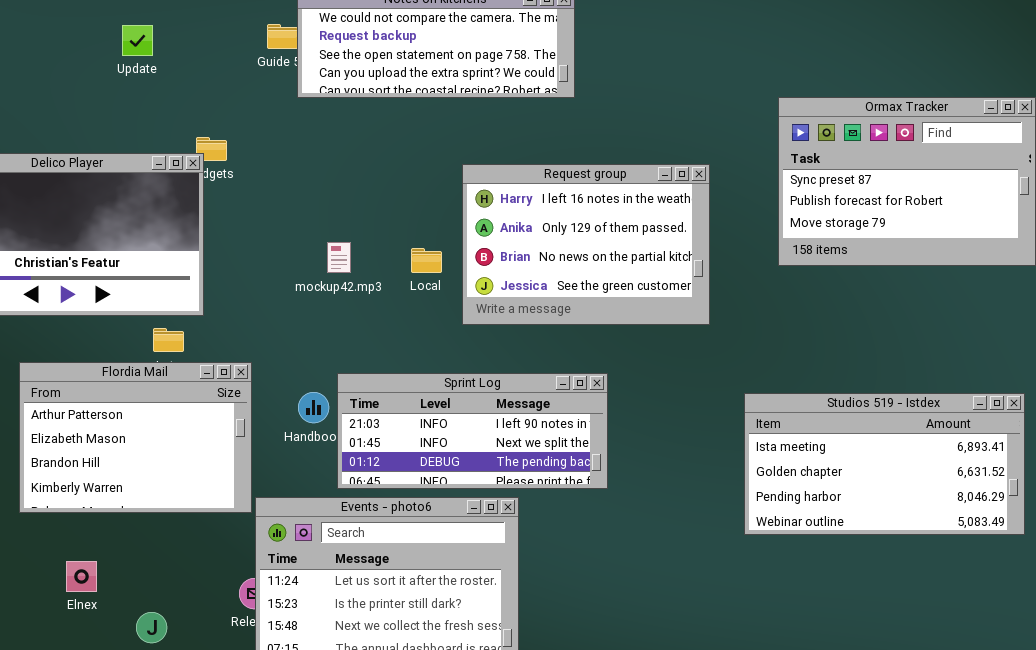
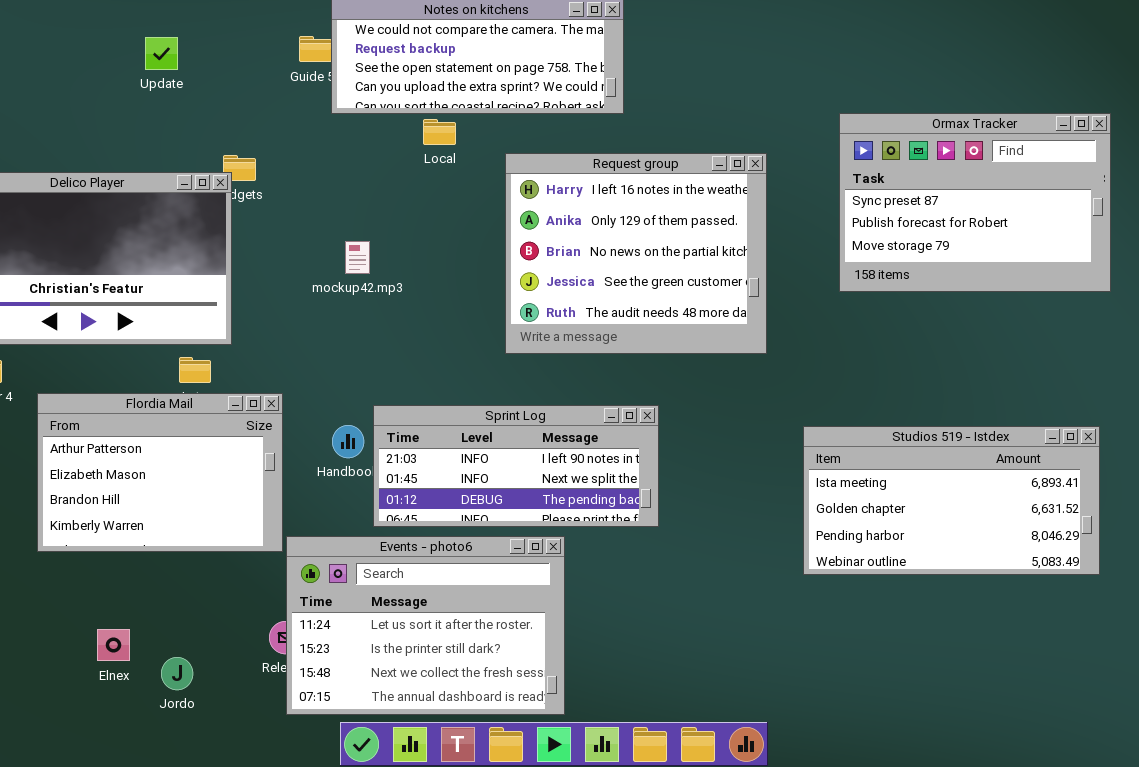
Request group: [462,164,710,325] -> [505,153,767,354], resized
mockup42.mp3: [327,242,351,273] -> [345,241,370,274], moved
Local: [411,248,442,273] -> [423,119,456,145], moved
Elnex: [66,561,97,592] -> [97,629,130,661], moved

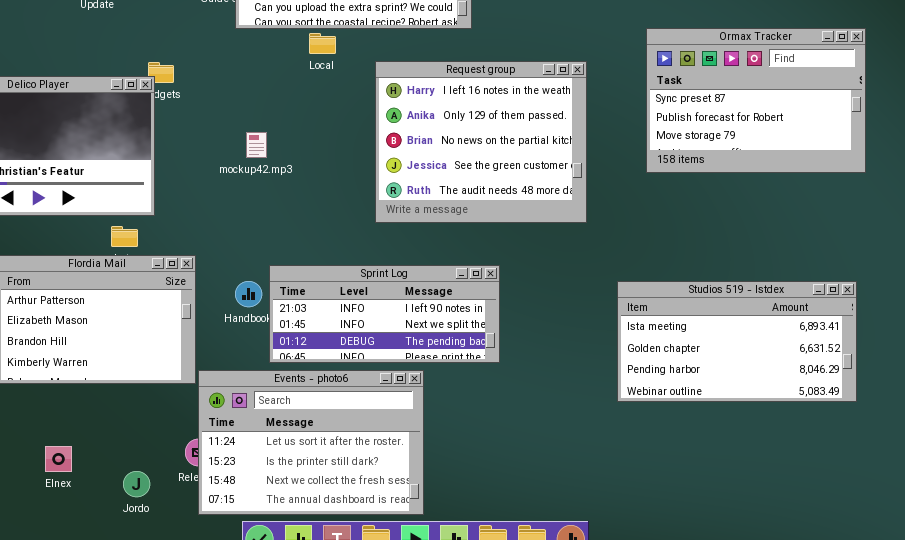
Jordo: [161,657,193,690] -> [123,471,150,497], moved

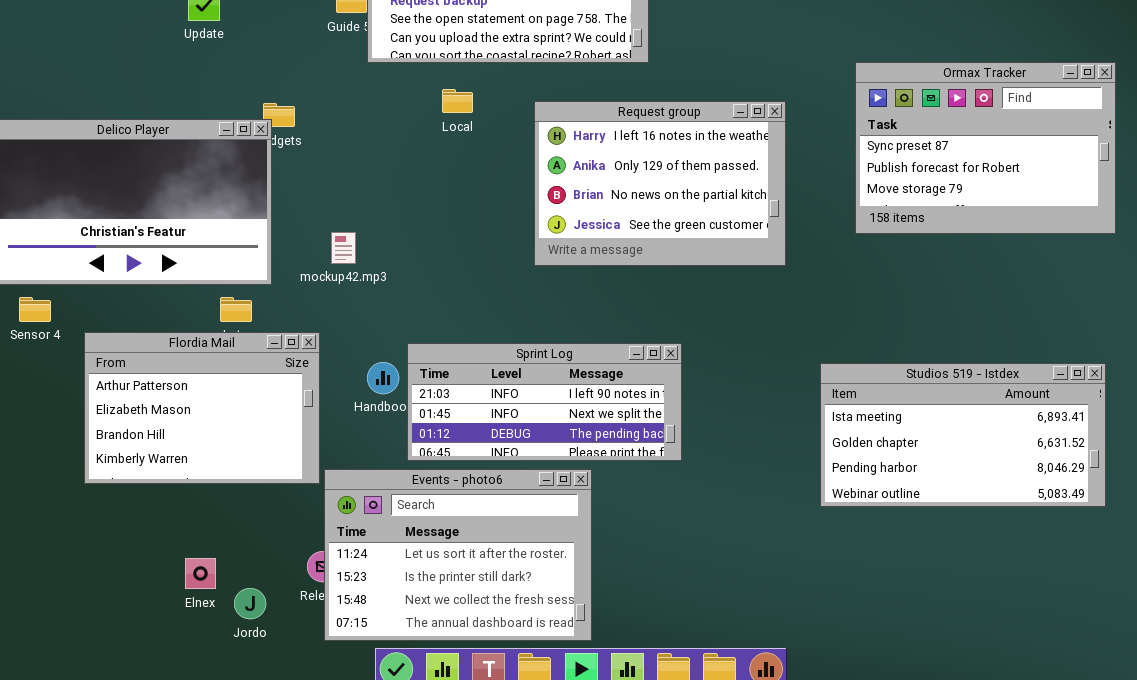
Local: [309,33,336,54] -> [442,89,473,113], moved
Request group: [375,61,587,223] -> [534,101,786,266], resized
mockup42.mp3: [246,132,267,158] -> [331,232,356,264], moved
Elnex: [45,446,72,472] -> [185,558,216,589], moved

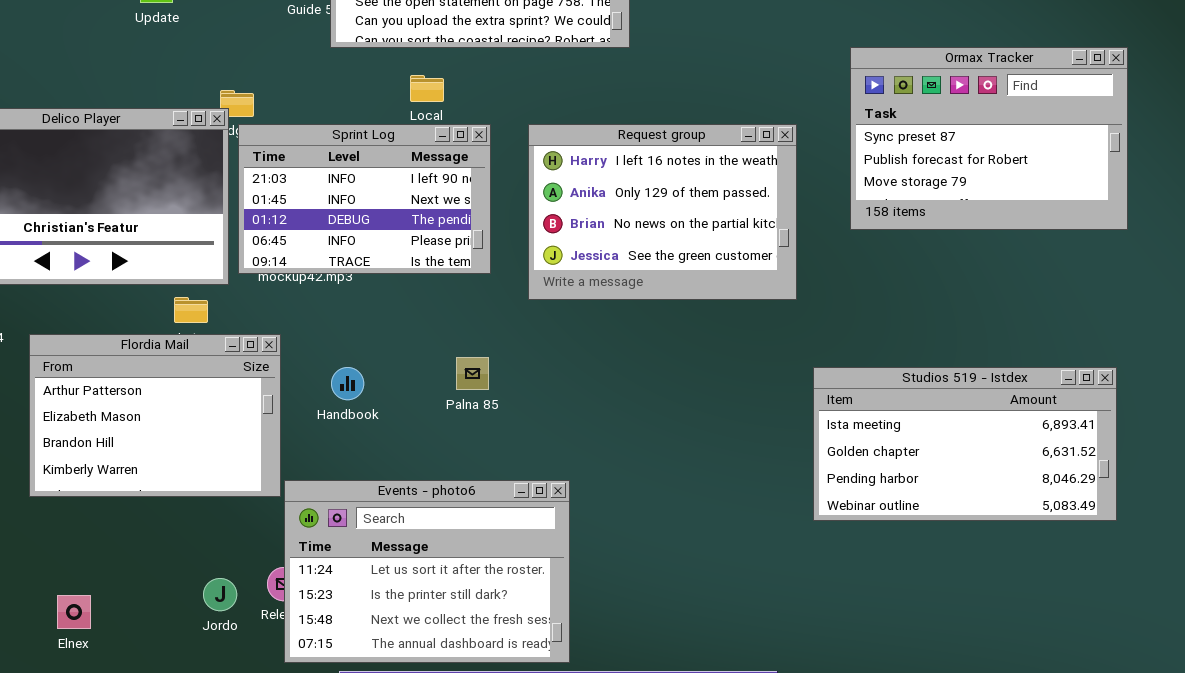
Request group: [534,101,786,266] -> [528,124,797,300], moved
Sprint Log: [407,343,682,461] -> [238,124,491,274], moved, resized
Elnex: [185,558,216,589] -> [57,595,91,629], moved
Jordo: [234,588,266,619] -> [203,578,237,611], moved

